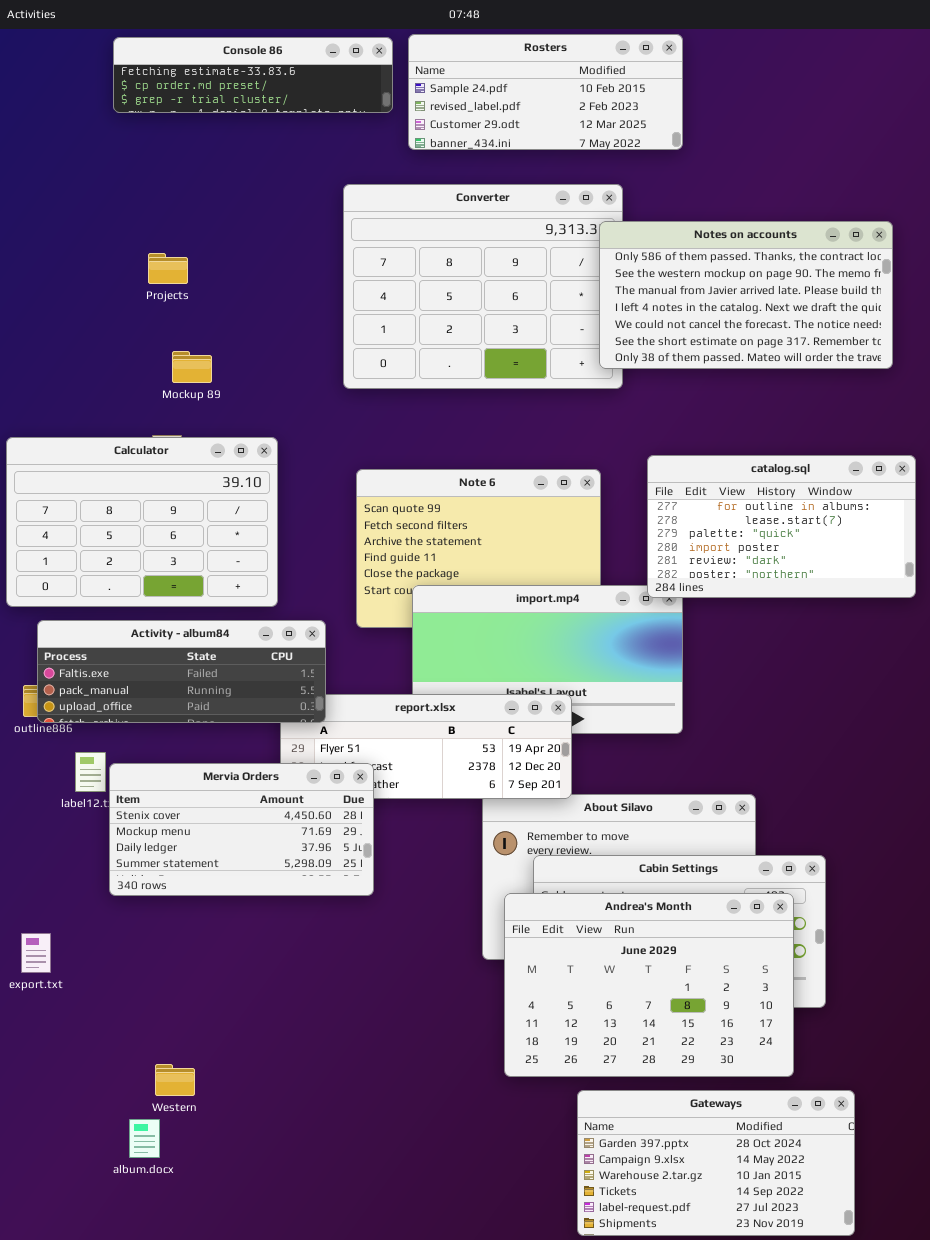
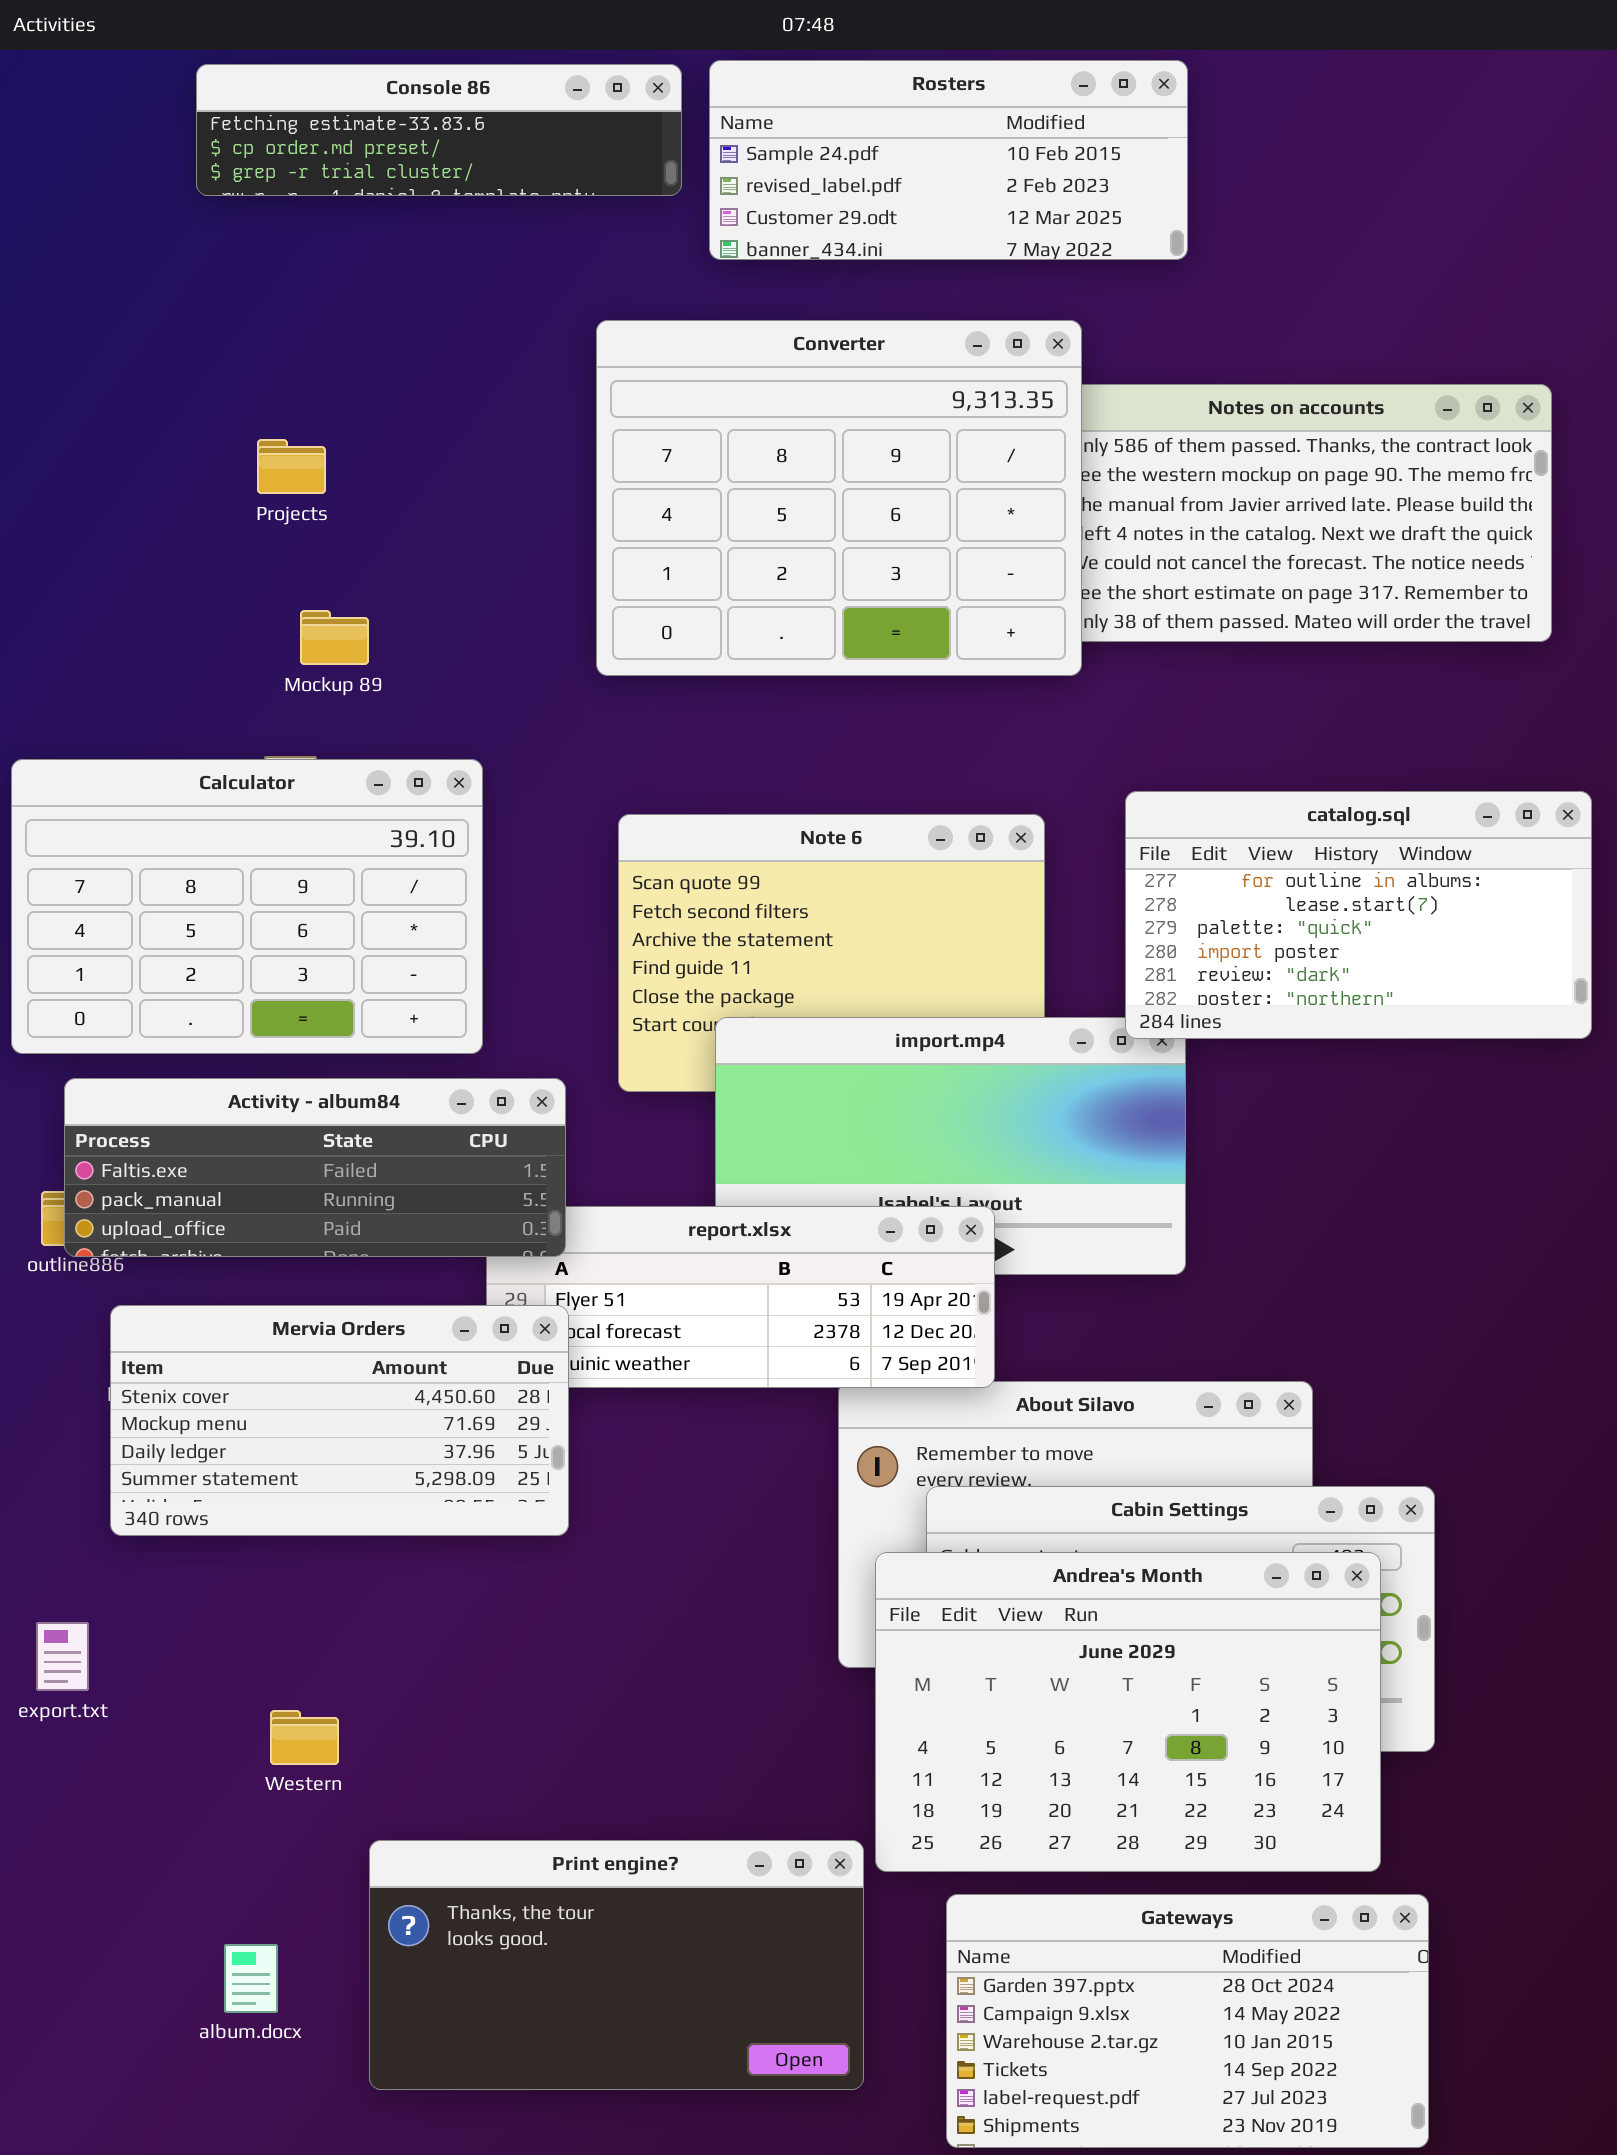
Converter: [343,184,623,389] -> [596,320,1082,676], raised
Mervia Orders: [109,763,374,896] -> [110,1305,569,1536], moved
Print engine?: none -> [369,1840,864,2090], opened
Western: [155,1064,195,1096] -> [270,1710,339,1765], moved
Gateways: [577,1090,855,1236] -> [946,1894,1429,2148], moved

